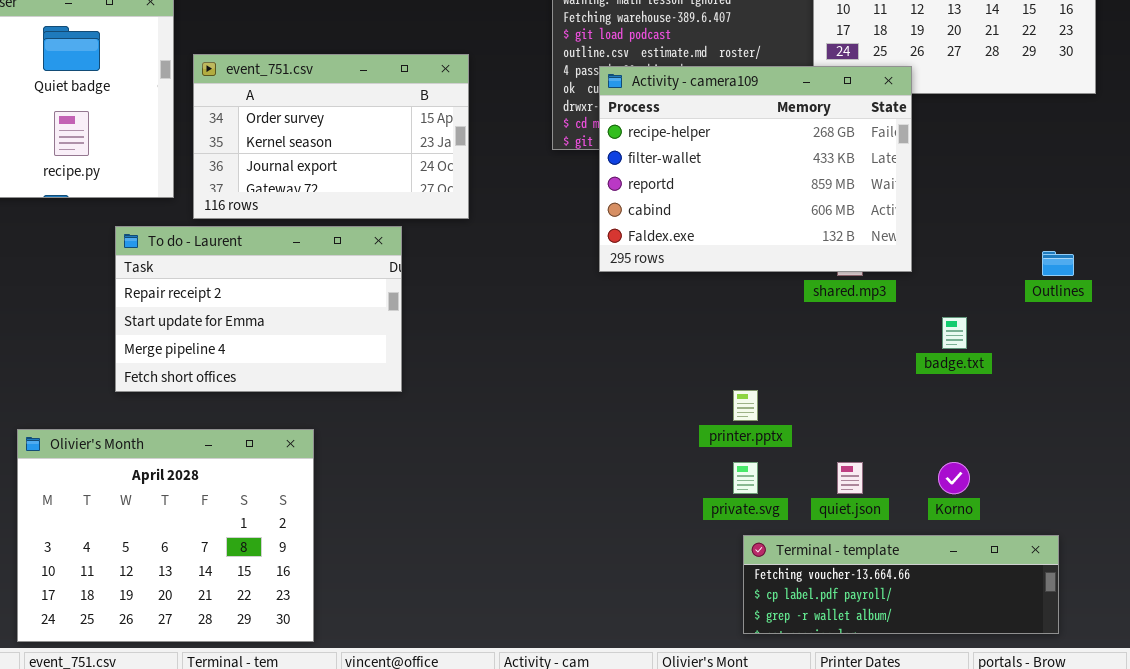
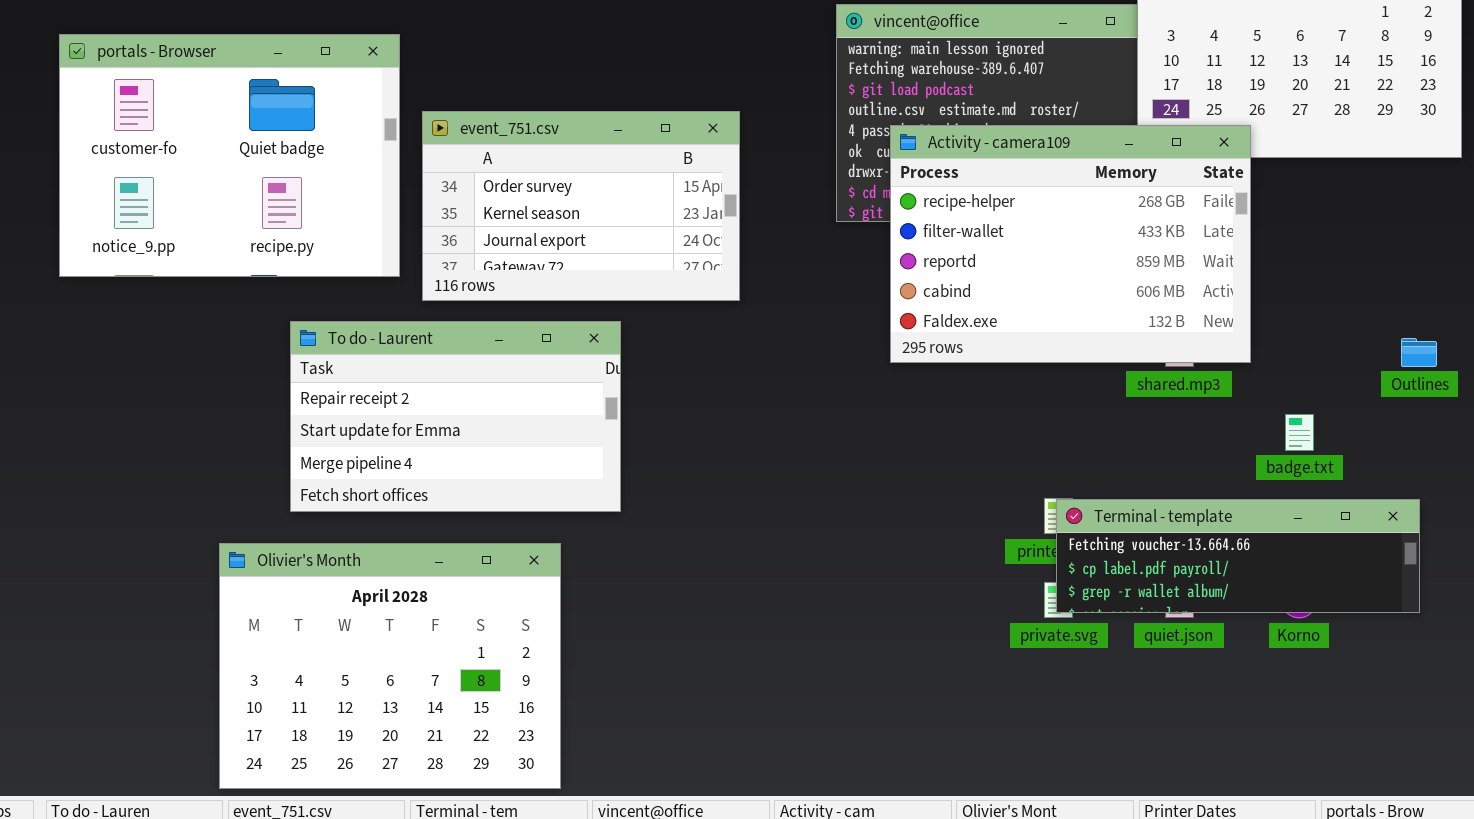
To do - Laurent: [115,226,402,392] -> [290,321,621,512], moved
Terminal - template: [743,535,1059,634] -> [1056,499,1420,613], moved

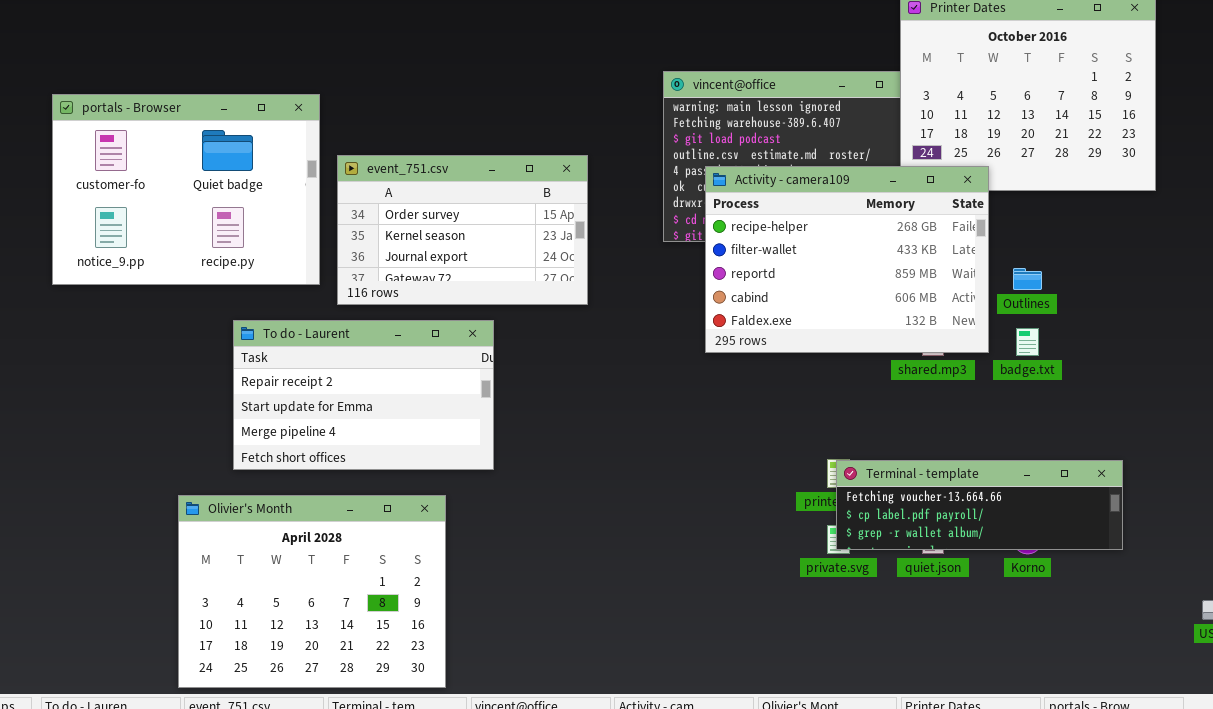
Outlines: [1401,338,1437,367] -> [1013,268,1042,290], moved
badge.txt: [1285,414,1314,451] -> [1016,328,1039,356], moved

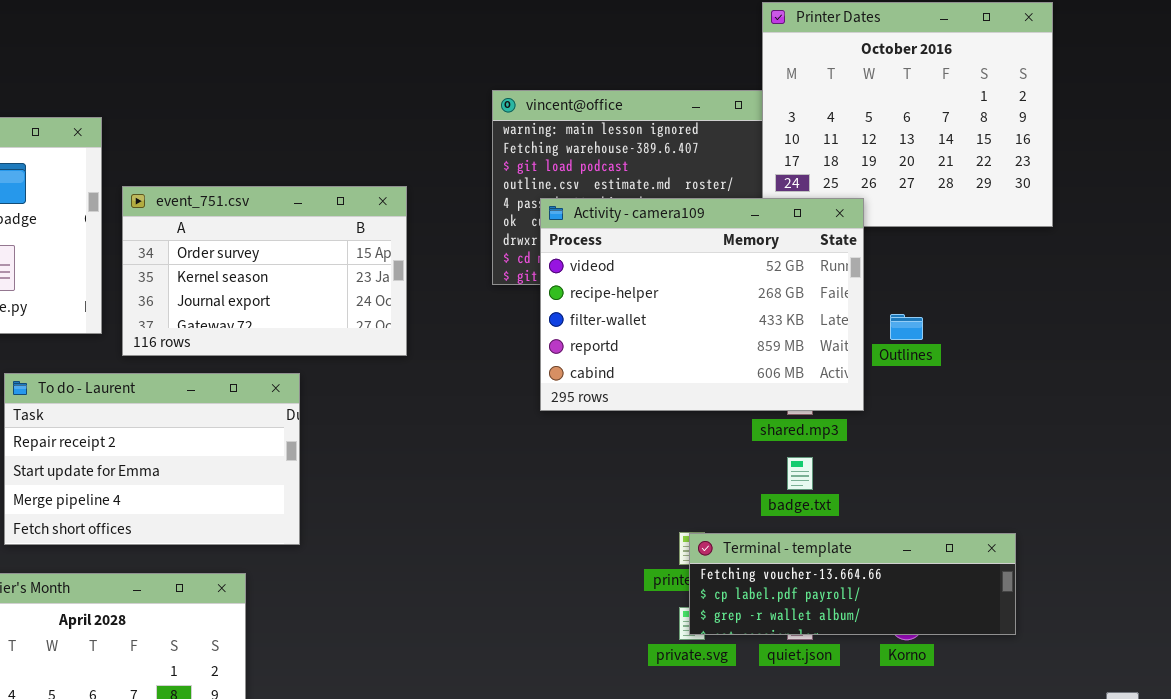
Activity - camera109: [705,166,989,353] -> [540,198,864,411], scrolled up 1 row
badge.txt: [1016,328,1039,356] -> [787,457,813,490], moved

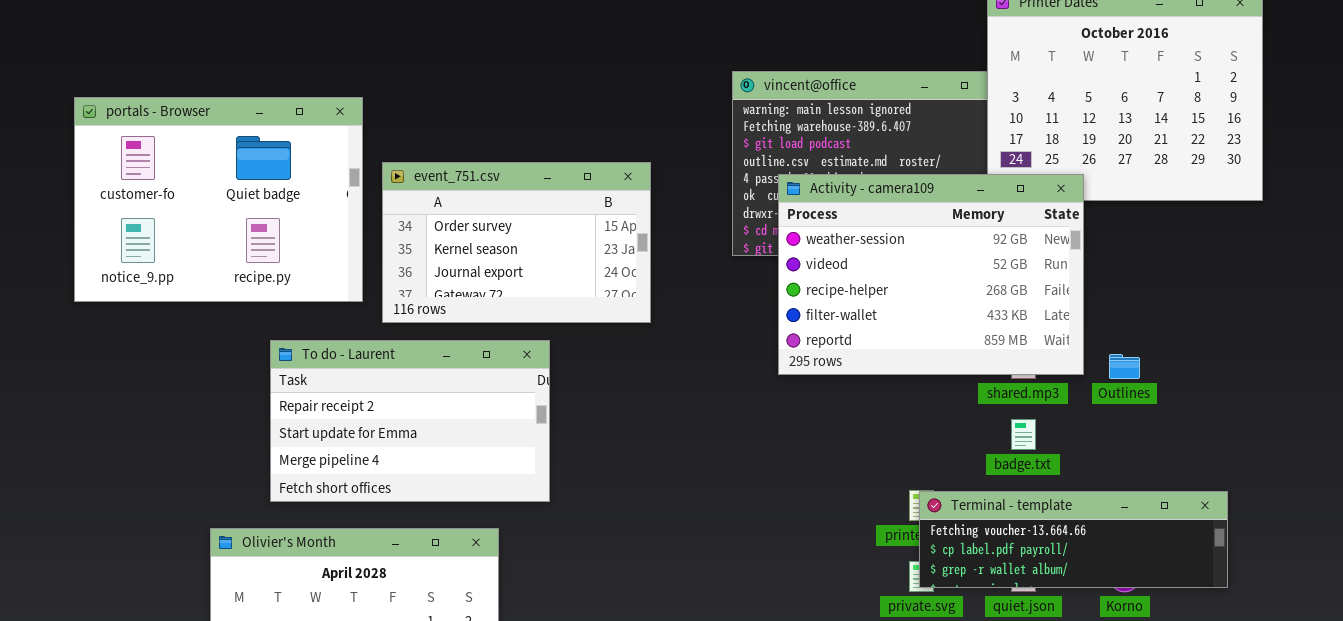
Activity - camera109: [540,198,864,411] -> [778,174,1084,375], scrolled up 1 row
Outlines: [890,314,923,340] -> [1109,354,1140,379], moved

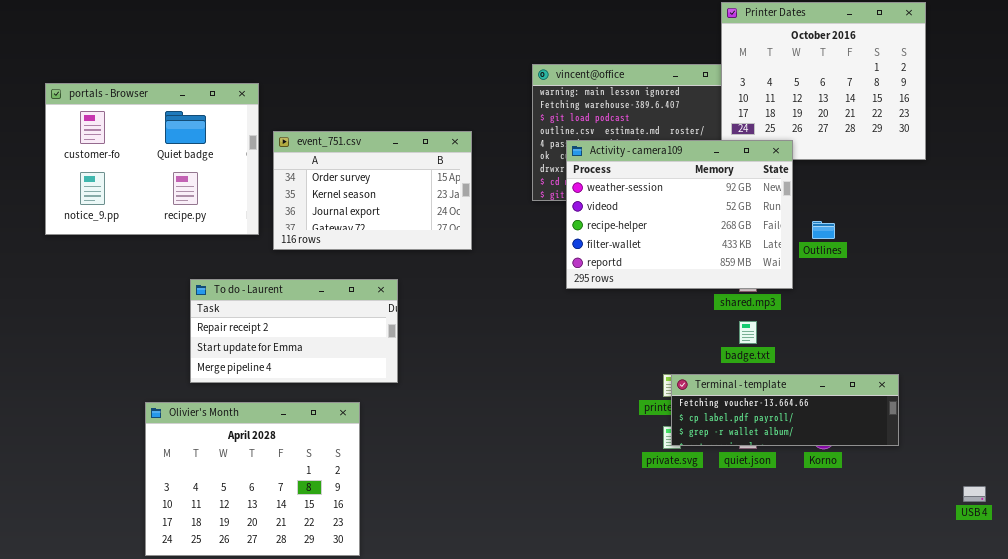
To do - Laurent: [270,340,550,502] -> [190,279,398,383], resized
Outlines: [1109,354,1140,379] -> [812,221,835,239], moved

